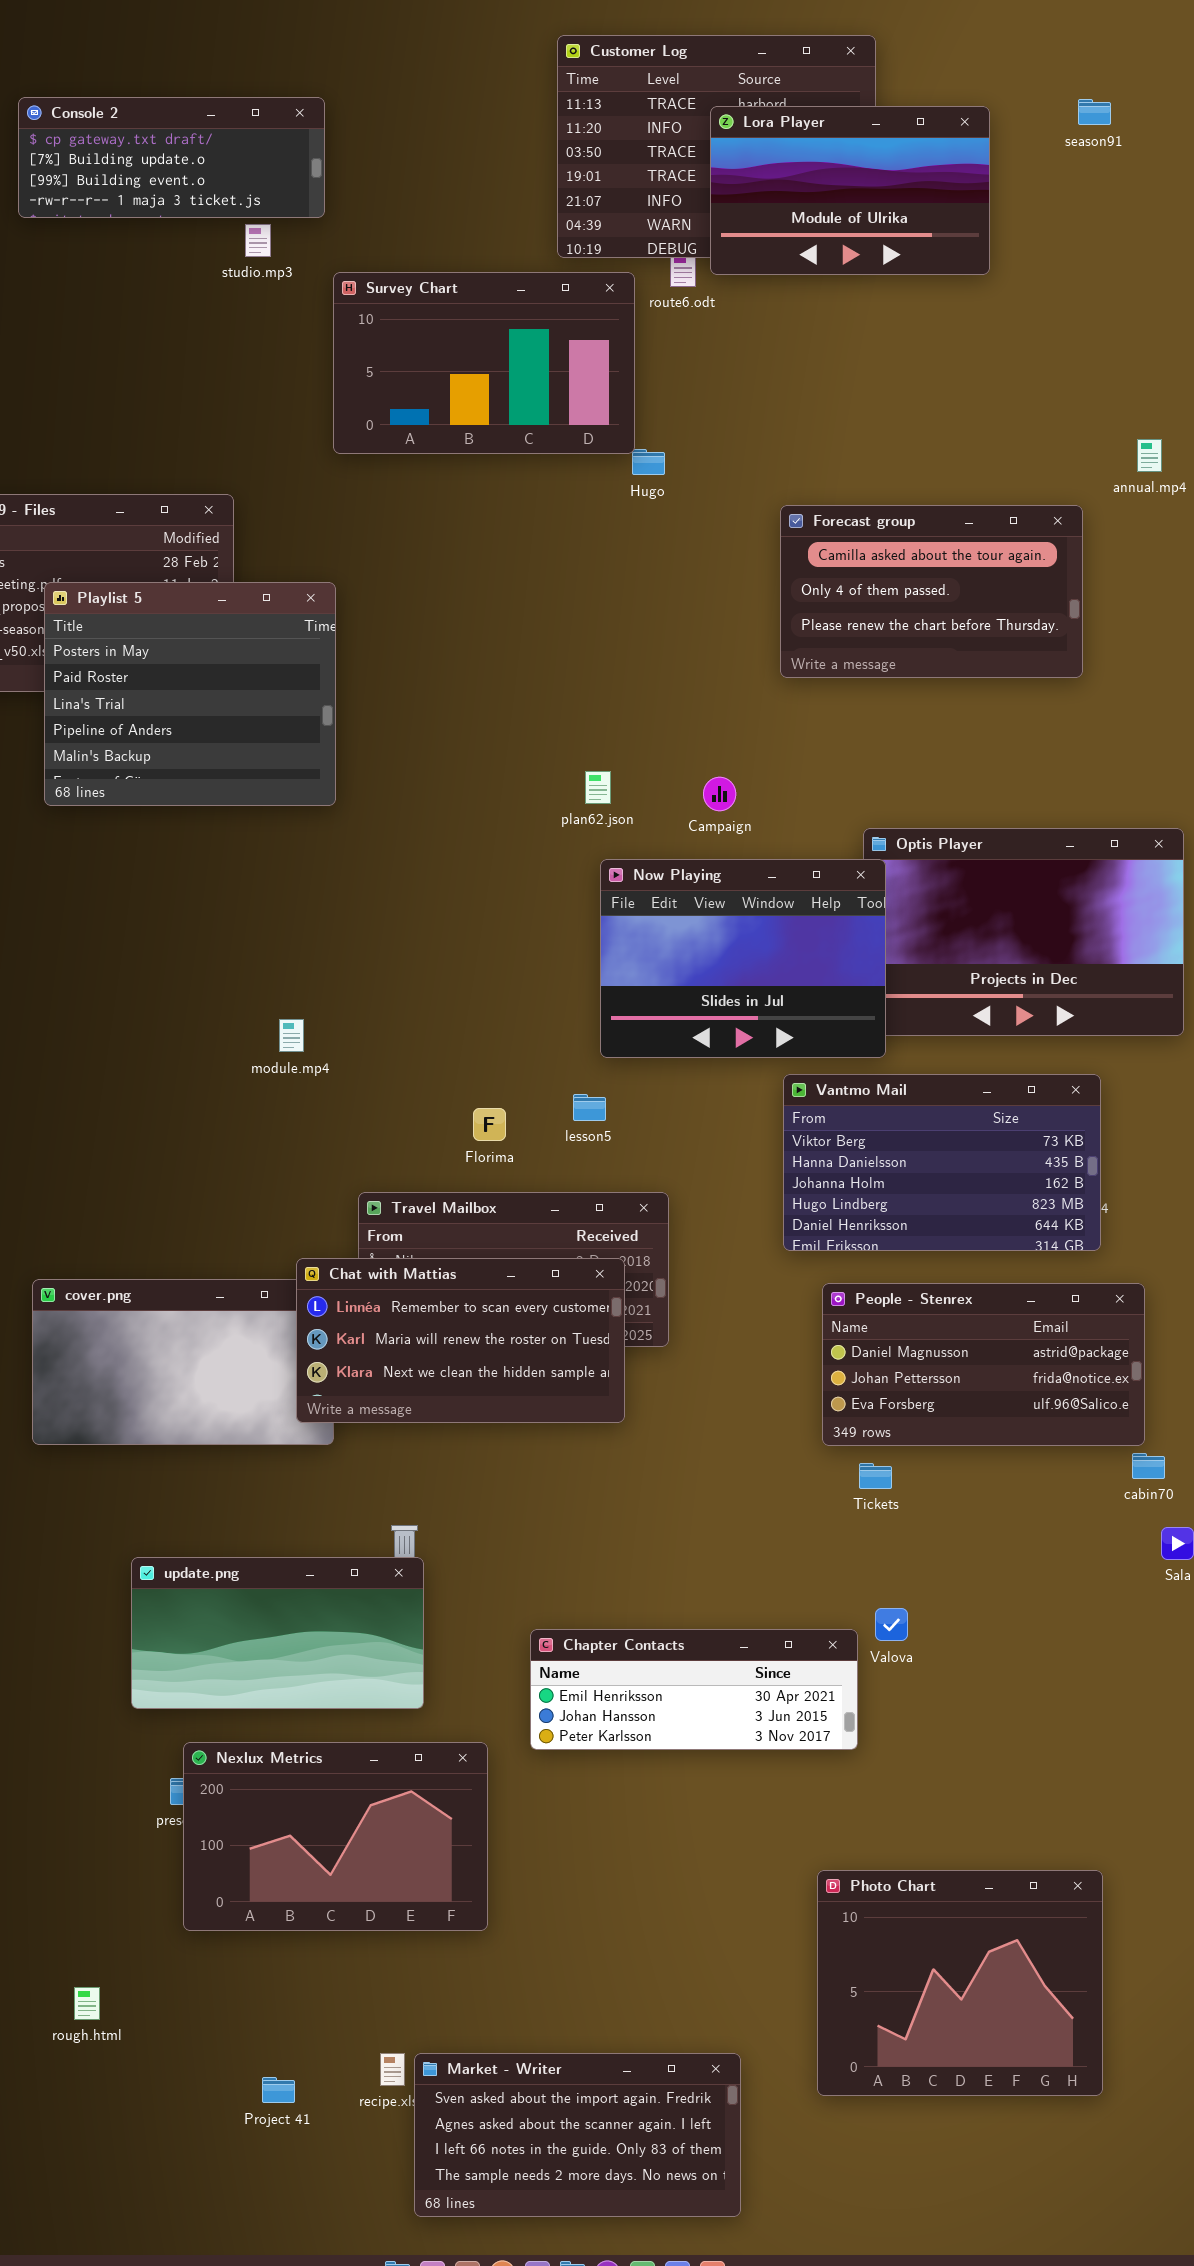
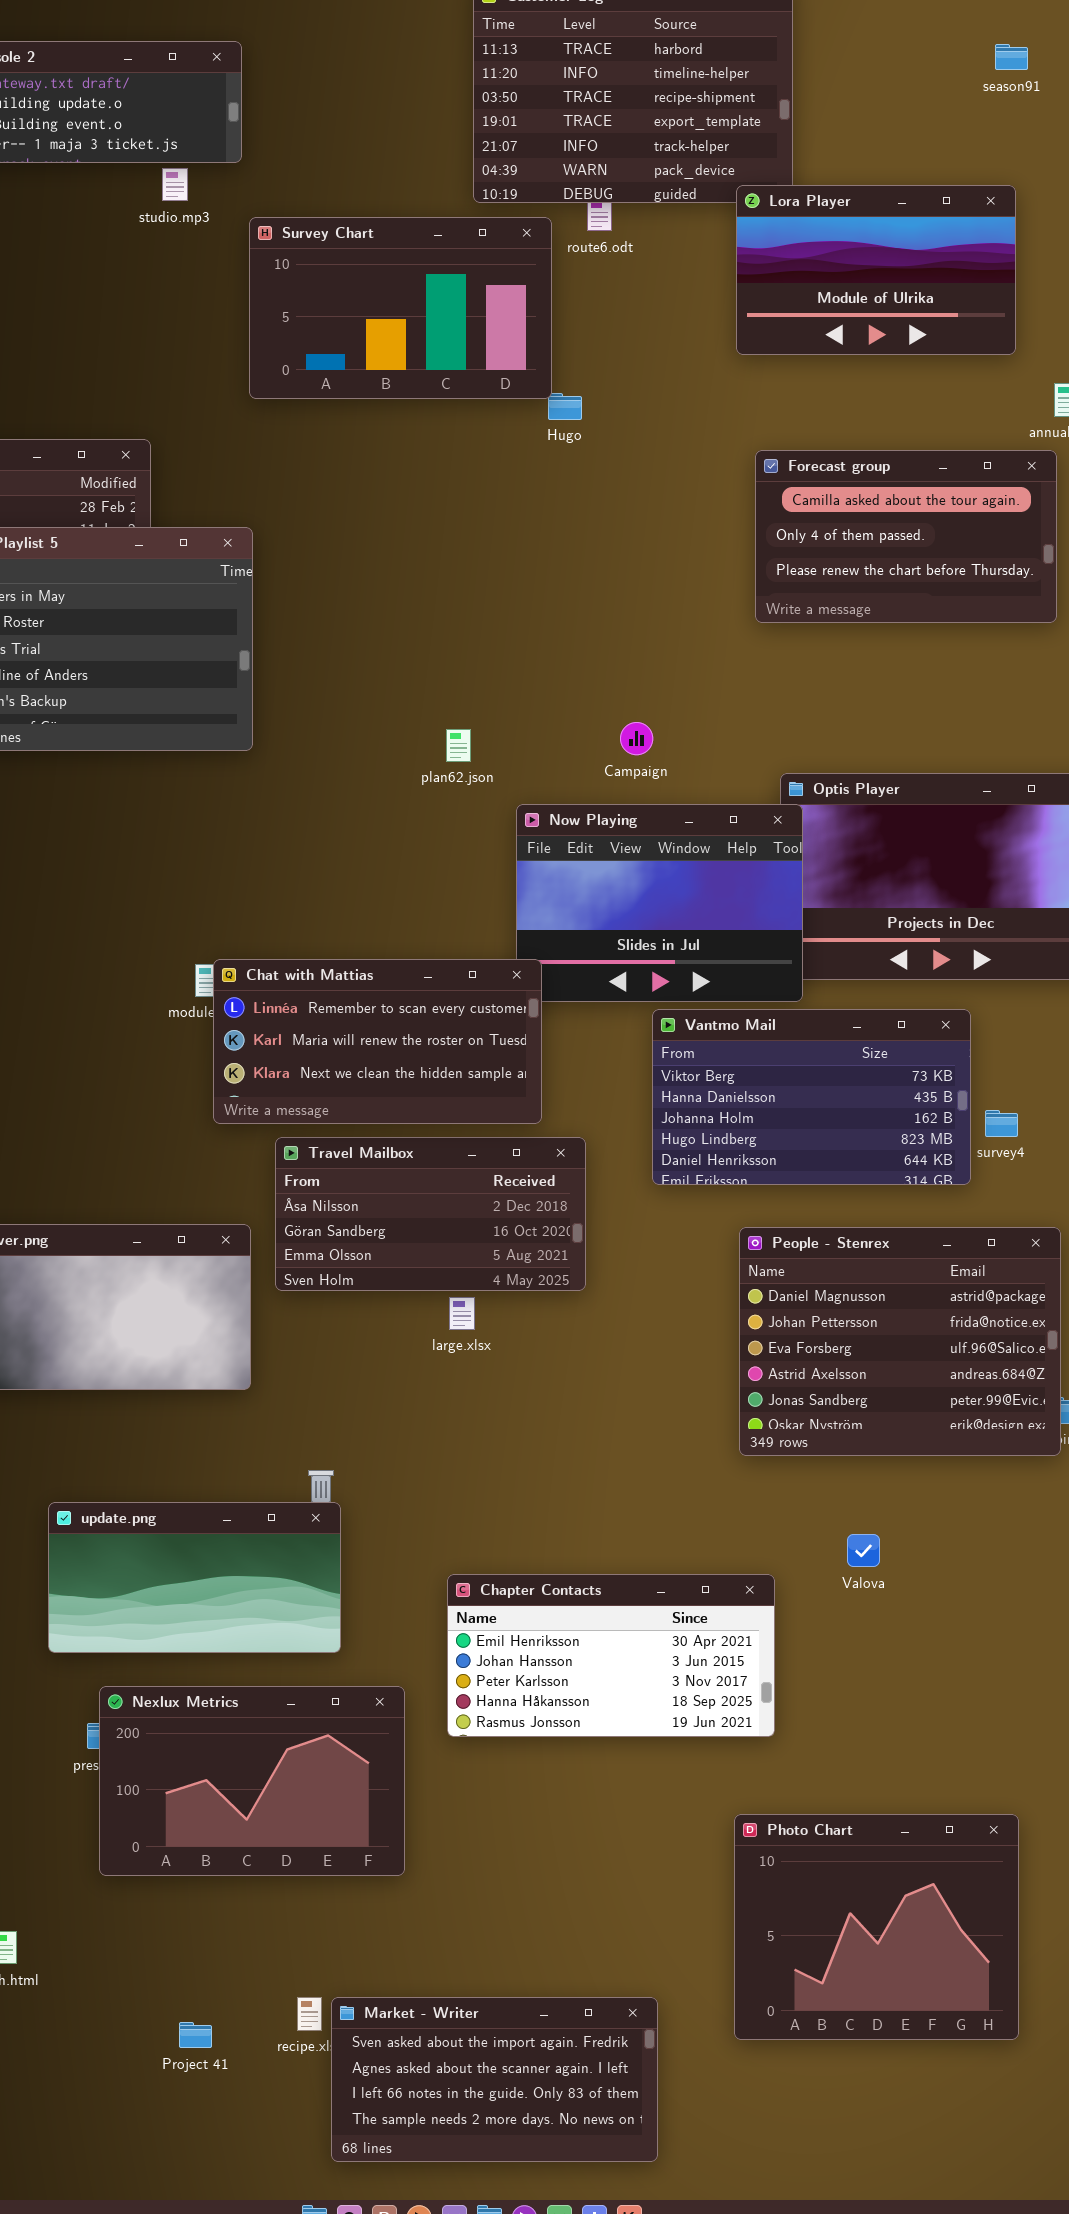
Lora Player: [710,106,990,275] -> [736,185,1016,355], moved
Forecast group: [780,505,1083,678] -> [755,450,1057,623], moved
plan62.json: [585,771,611,804] -> [446,729,471,762], moved
Vantmo Mail: [783,1074,1101,1251] -> [652,1009,971,1185], moved
Chat with Mattias: [296,1258,625,1423] -> [213,959,542,1124], moved
People - Stenrex: [822,1283,1145,1446] -> [739,1227,1061,1456], resized
Valova: [875,1608,908,1641] -> [847,1534,880,1567], moved
Chapter Contacts: [530,1629,858,1750] -> [447,1574,775,1737], resized

